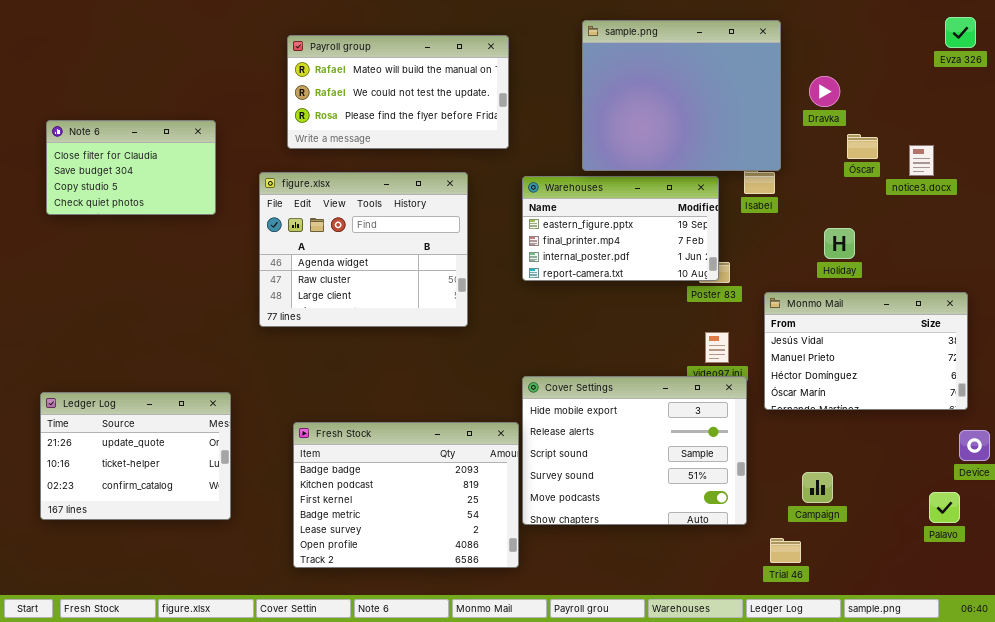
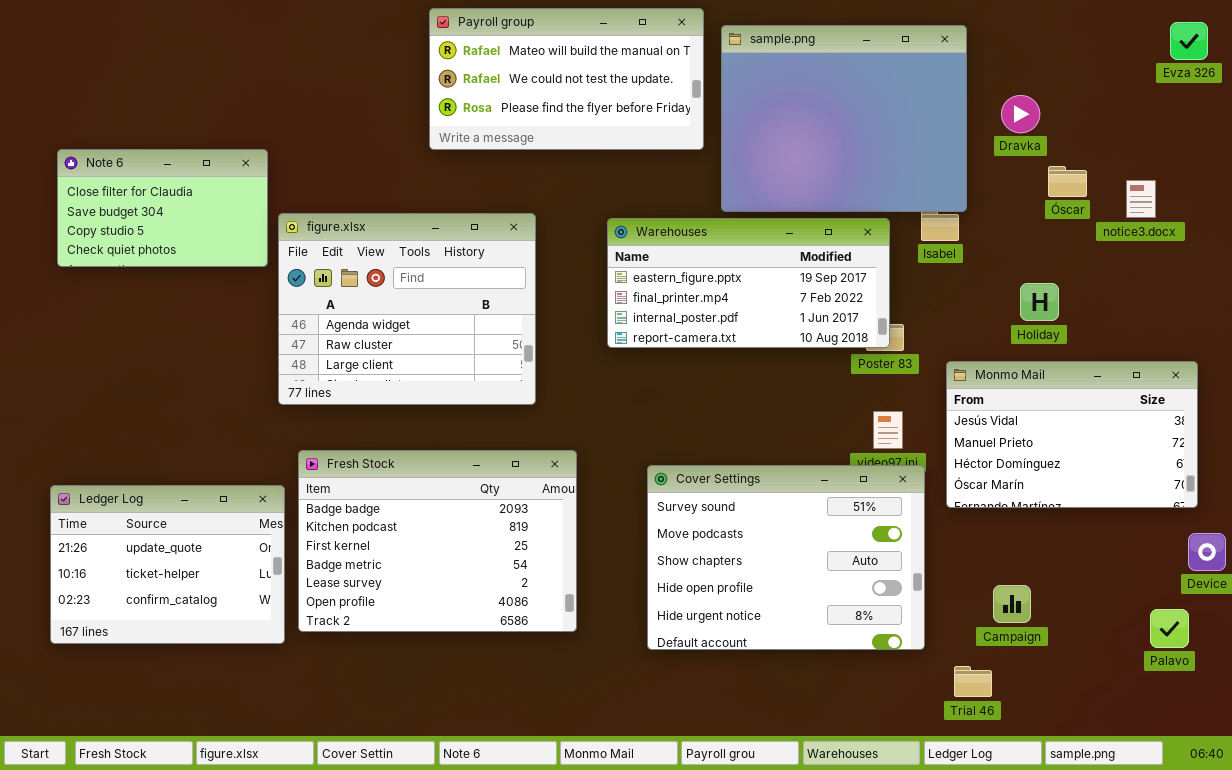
Payroll group: [287,35,509,149] -> [429,8,704,150], moved
figure.xlsx: [259,172,468,327] -> [278,213,536,405], moved
Warehouses: [522,176,719,281] -> [607,218,890,348], resized
Cover Settings: [522,376,747,525] -> [647,465,925,650], scrolled down 3 rows
Fresh Stock: [293,422,519,568] -> [298,450,577,632], moved

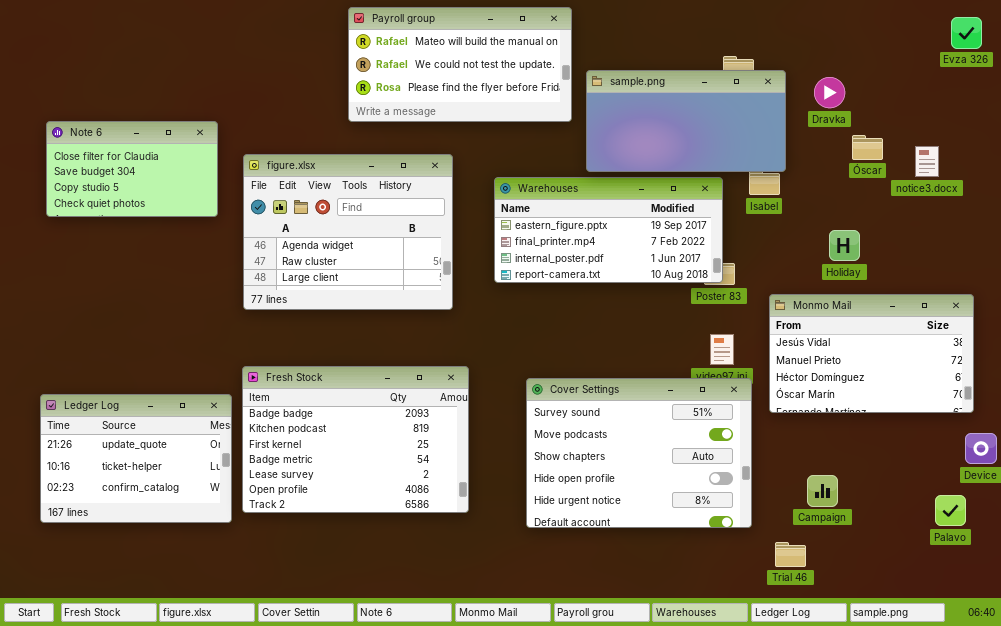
sample.png: [721,25,967,212] -> [586,70,786,172], resized
figure.xlsx: [278,213,536,405] -> [243,154,453,310], moved

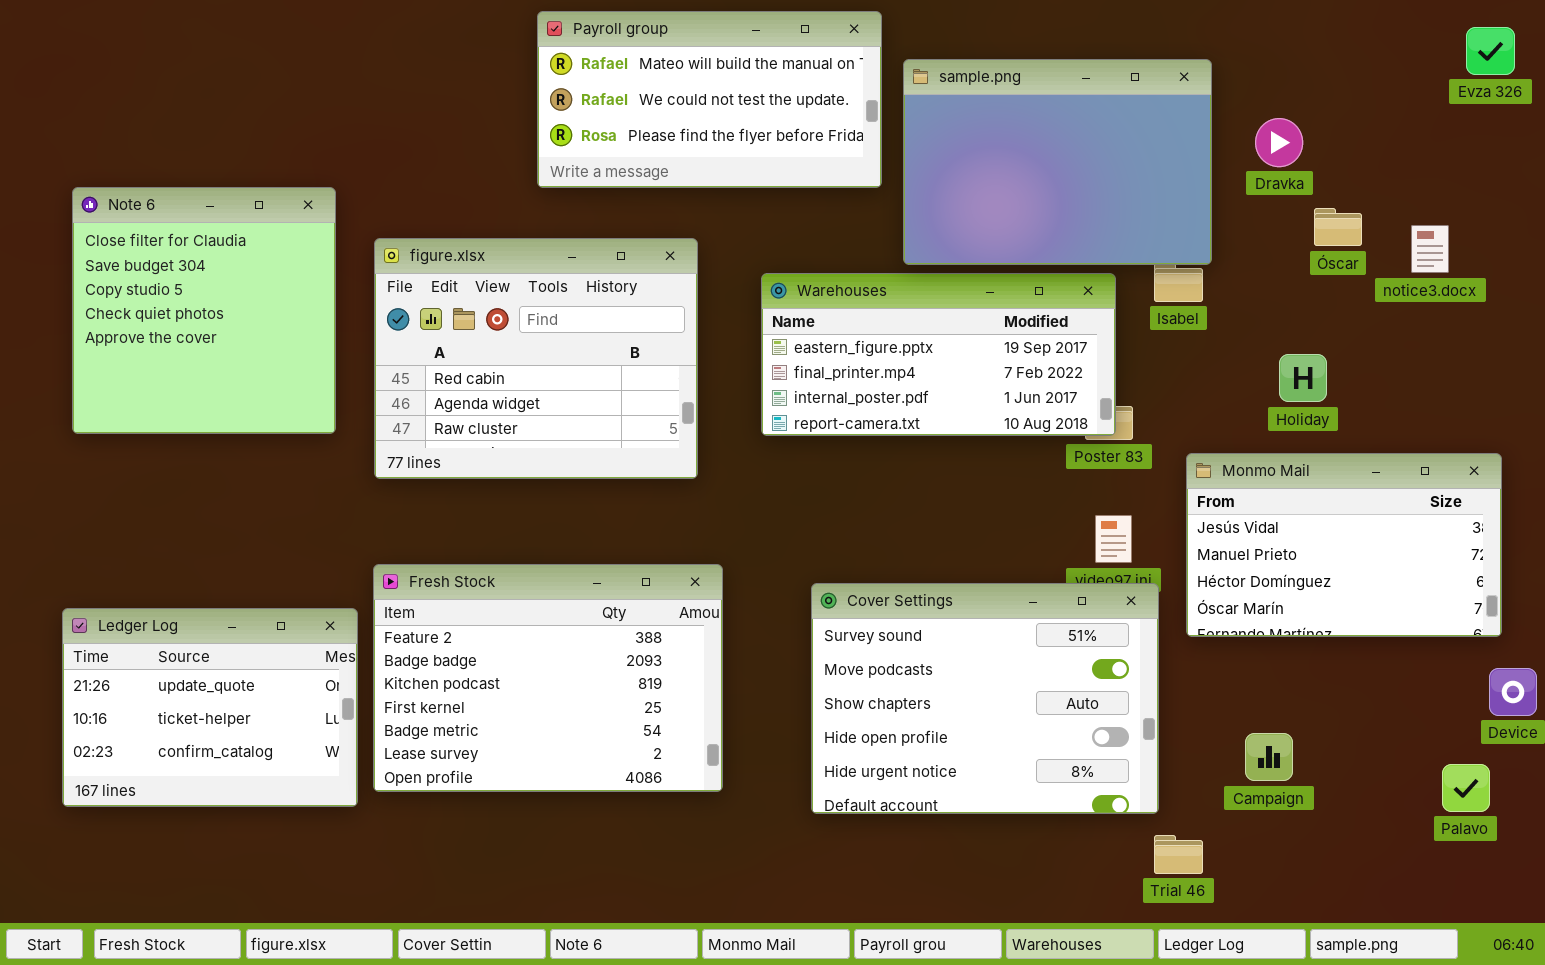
sample.png: [586,70,786,172] -> [903,59,1212,265], resized
Note 6: [46,121,218,217] -> [72,187,336,434], resized
figure.xlsx: [243,154,453,310] -> [374,238,698,479], scrolled up 1 row
Fresh Stock: [242,366,469,513] -> [373,564,723,792], scrolled up 1 row
Trial 46: [775,542,806,567] -> [1154,835,1203,874], moved

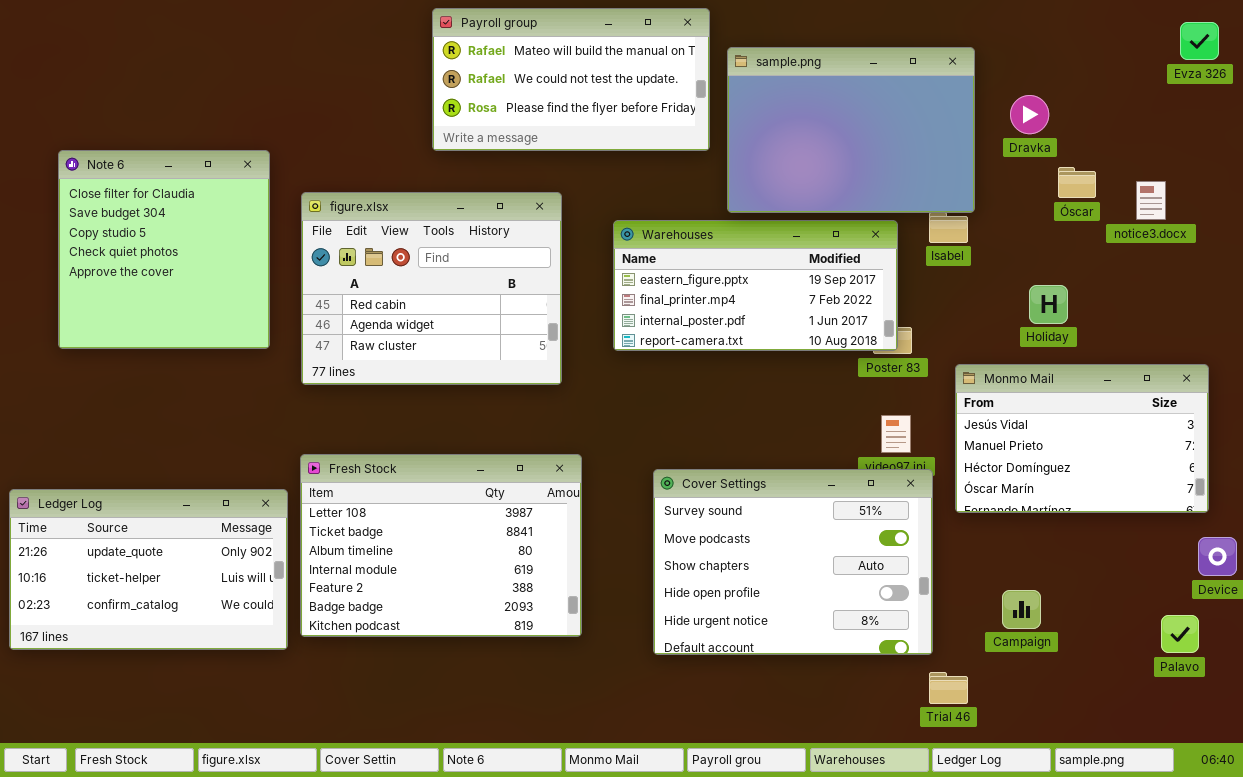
Fresh Stock: [373,564,723,792] -> [300,454,582,637], scrolled up 4 rows
Ledger Log: [62,608,358,807] -> [9,489,288,650], resized

